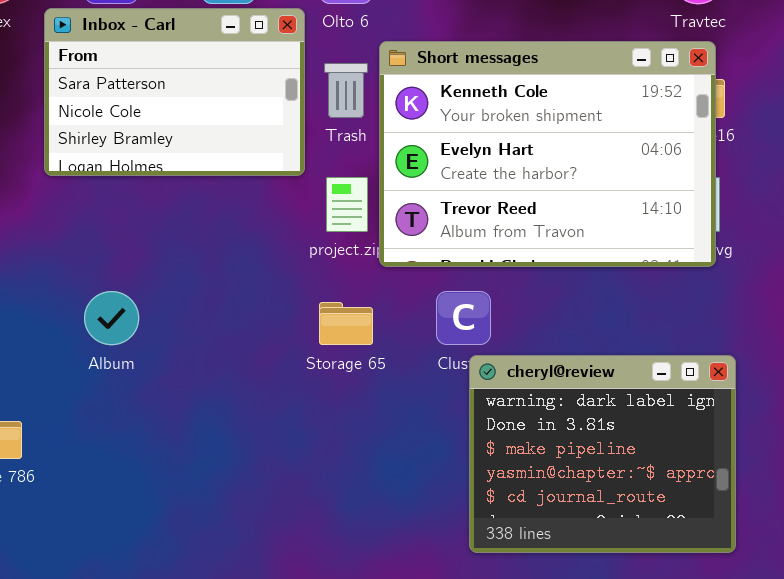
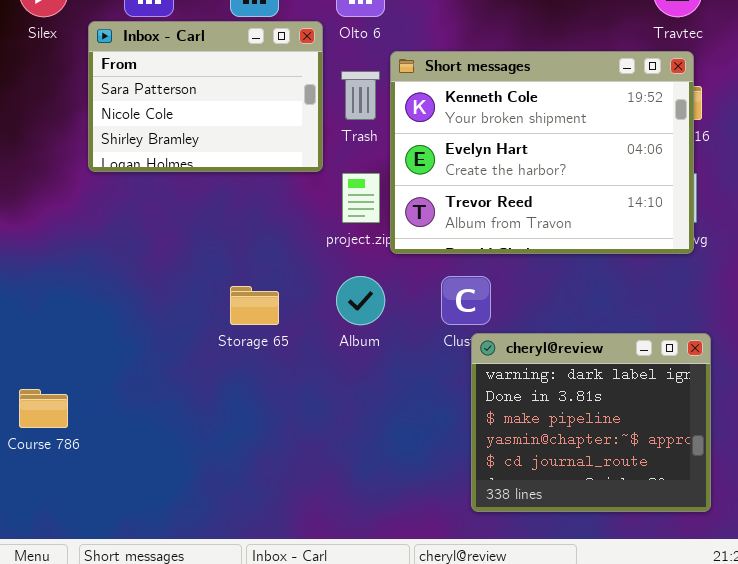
Album: [84,291,139,345] -> [336,276,385,325], moved
Storage 65: [319,302,373,345] -> [230,286,279,325], moved

